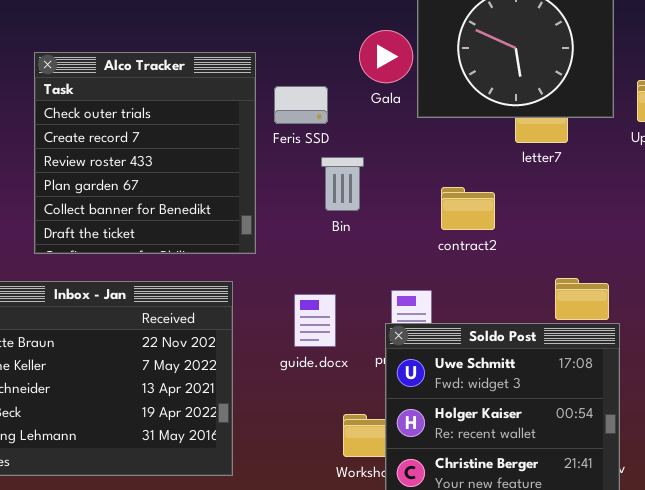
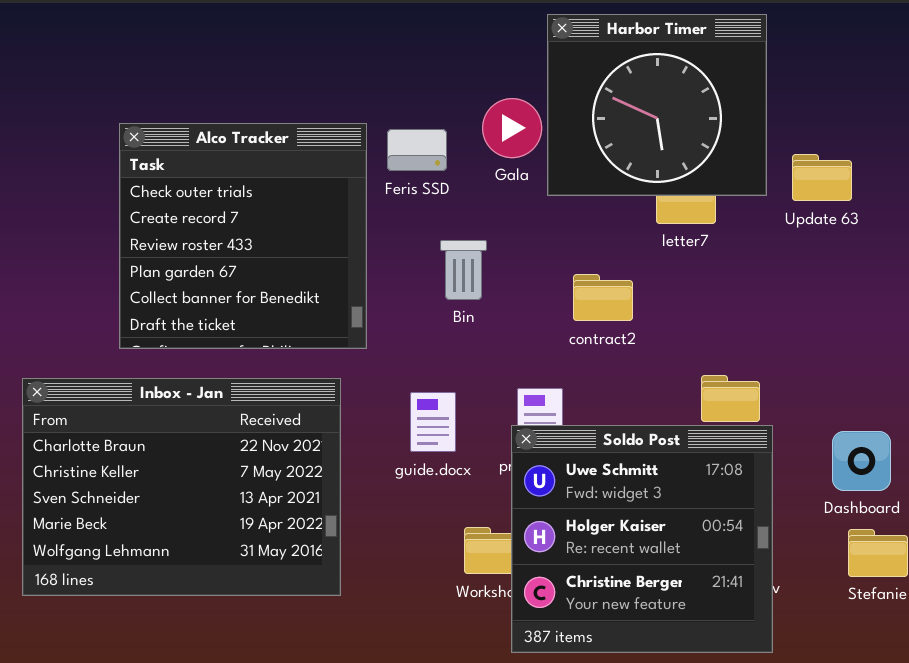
Feris SSD: [274,86,328,124] -> [387,129,447,171], moved

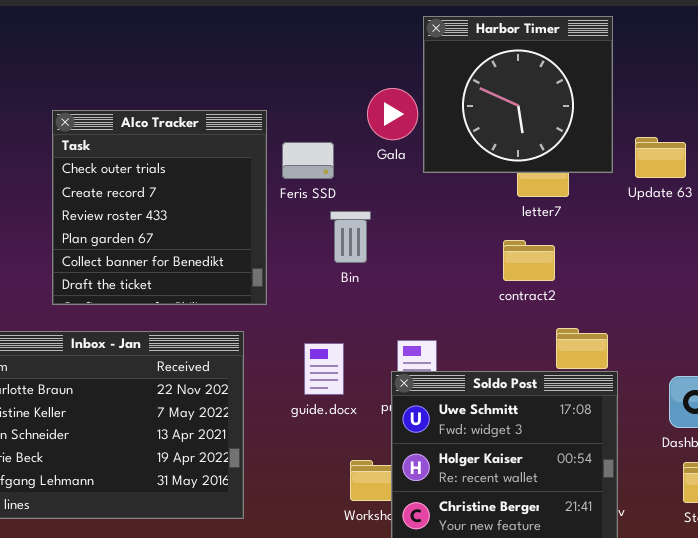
Feris SSD: [387,129,447,171] -> [282,142,334,179], moved
contract2: [573,274,633,321] -> [503,240,555,281], moved

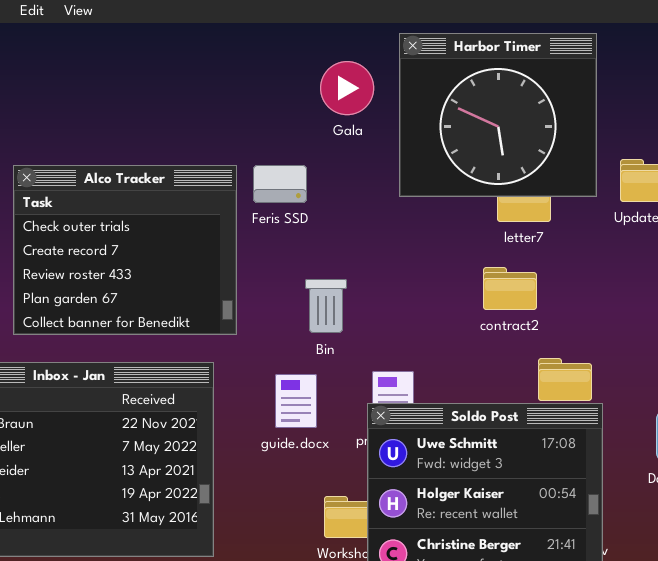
Gala: [367,88,418,140] -> [320,61,374,115], moved
Alco Tracker: [52,110,267,305] -> [13,165,237,335], resized
Bin: [330,211,371,263] -> [305,279,347,333], moved

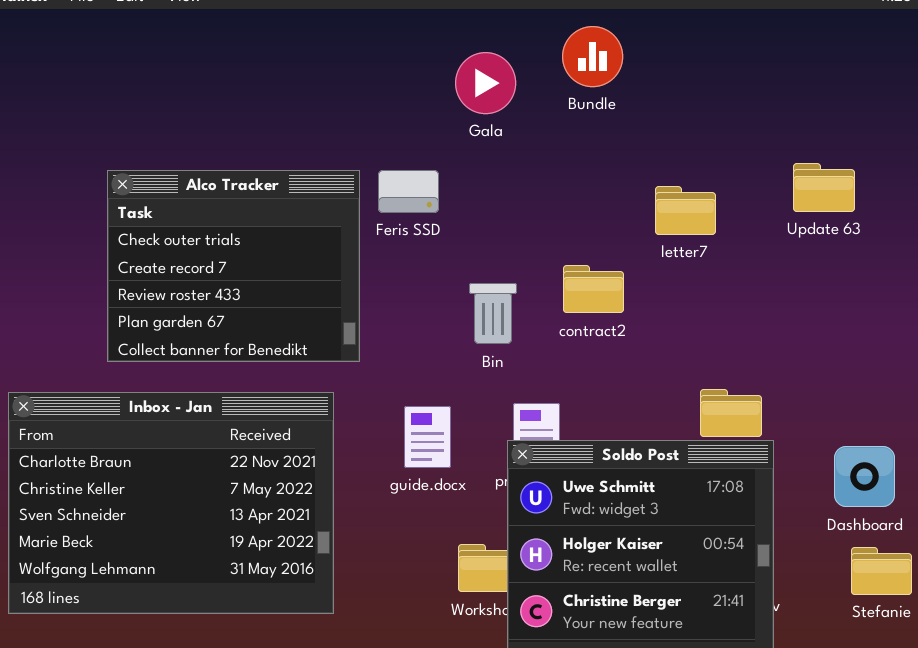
Harbor Timer: [399,33,597,197] -> none, closed
contract2: [483,267,537,310] -> [563,265,624,313], moved
Bin: [305,279,347,333] -> [469,283,517,344], moved

